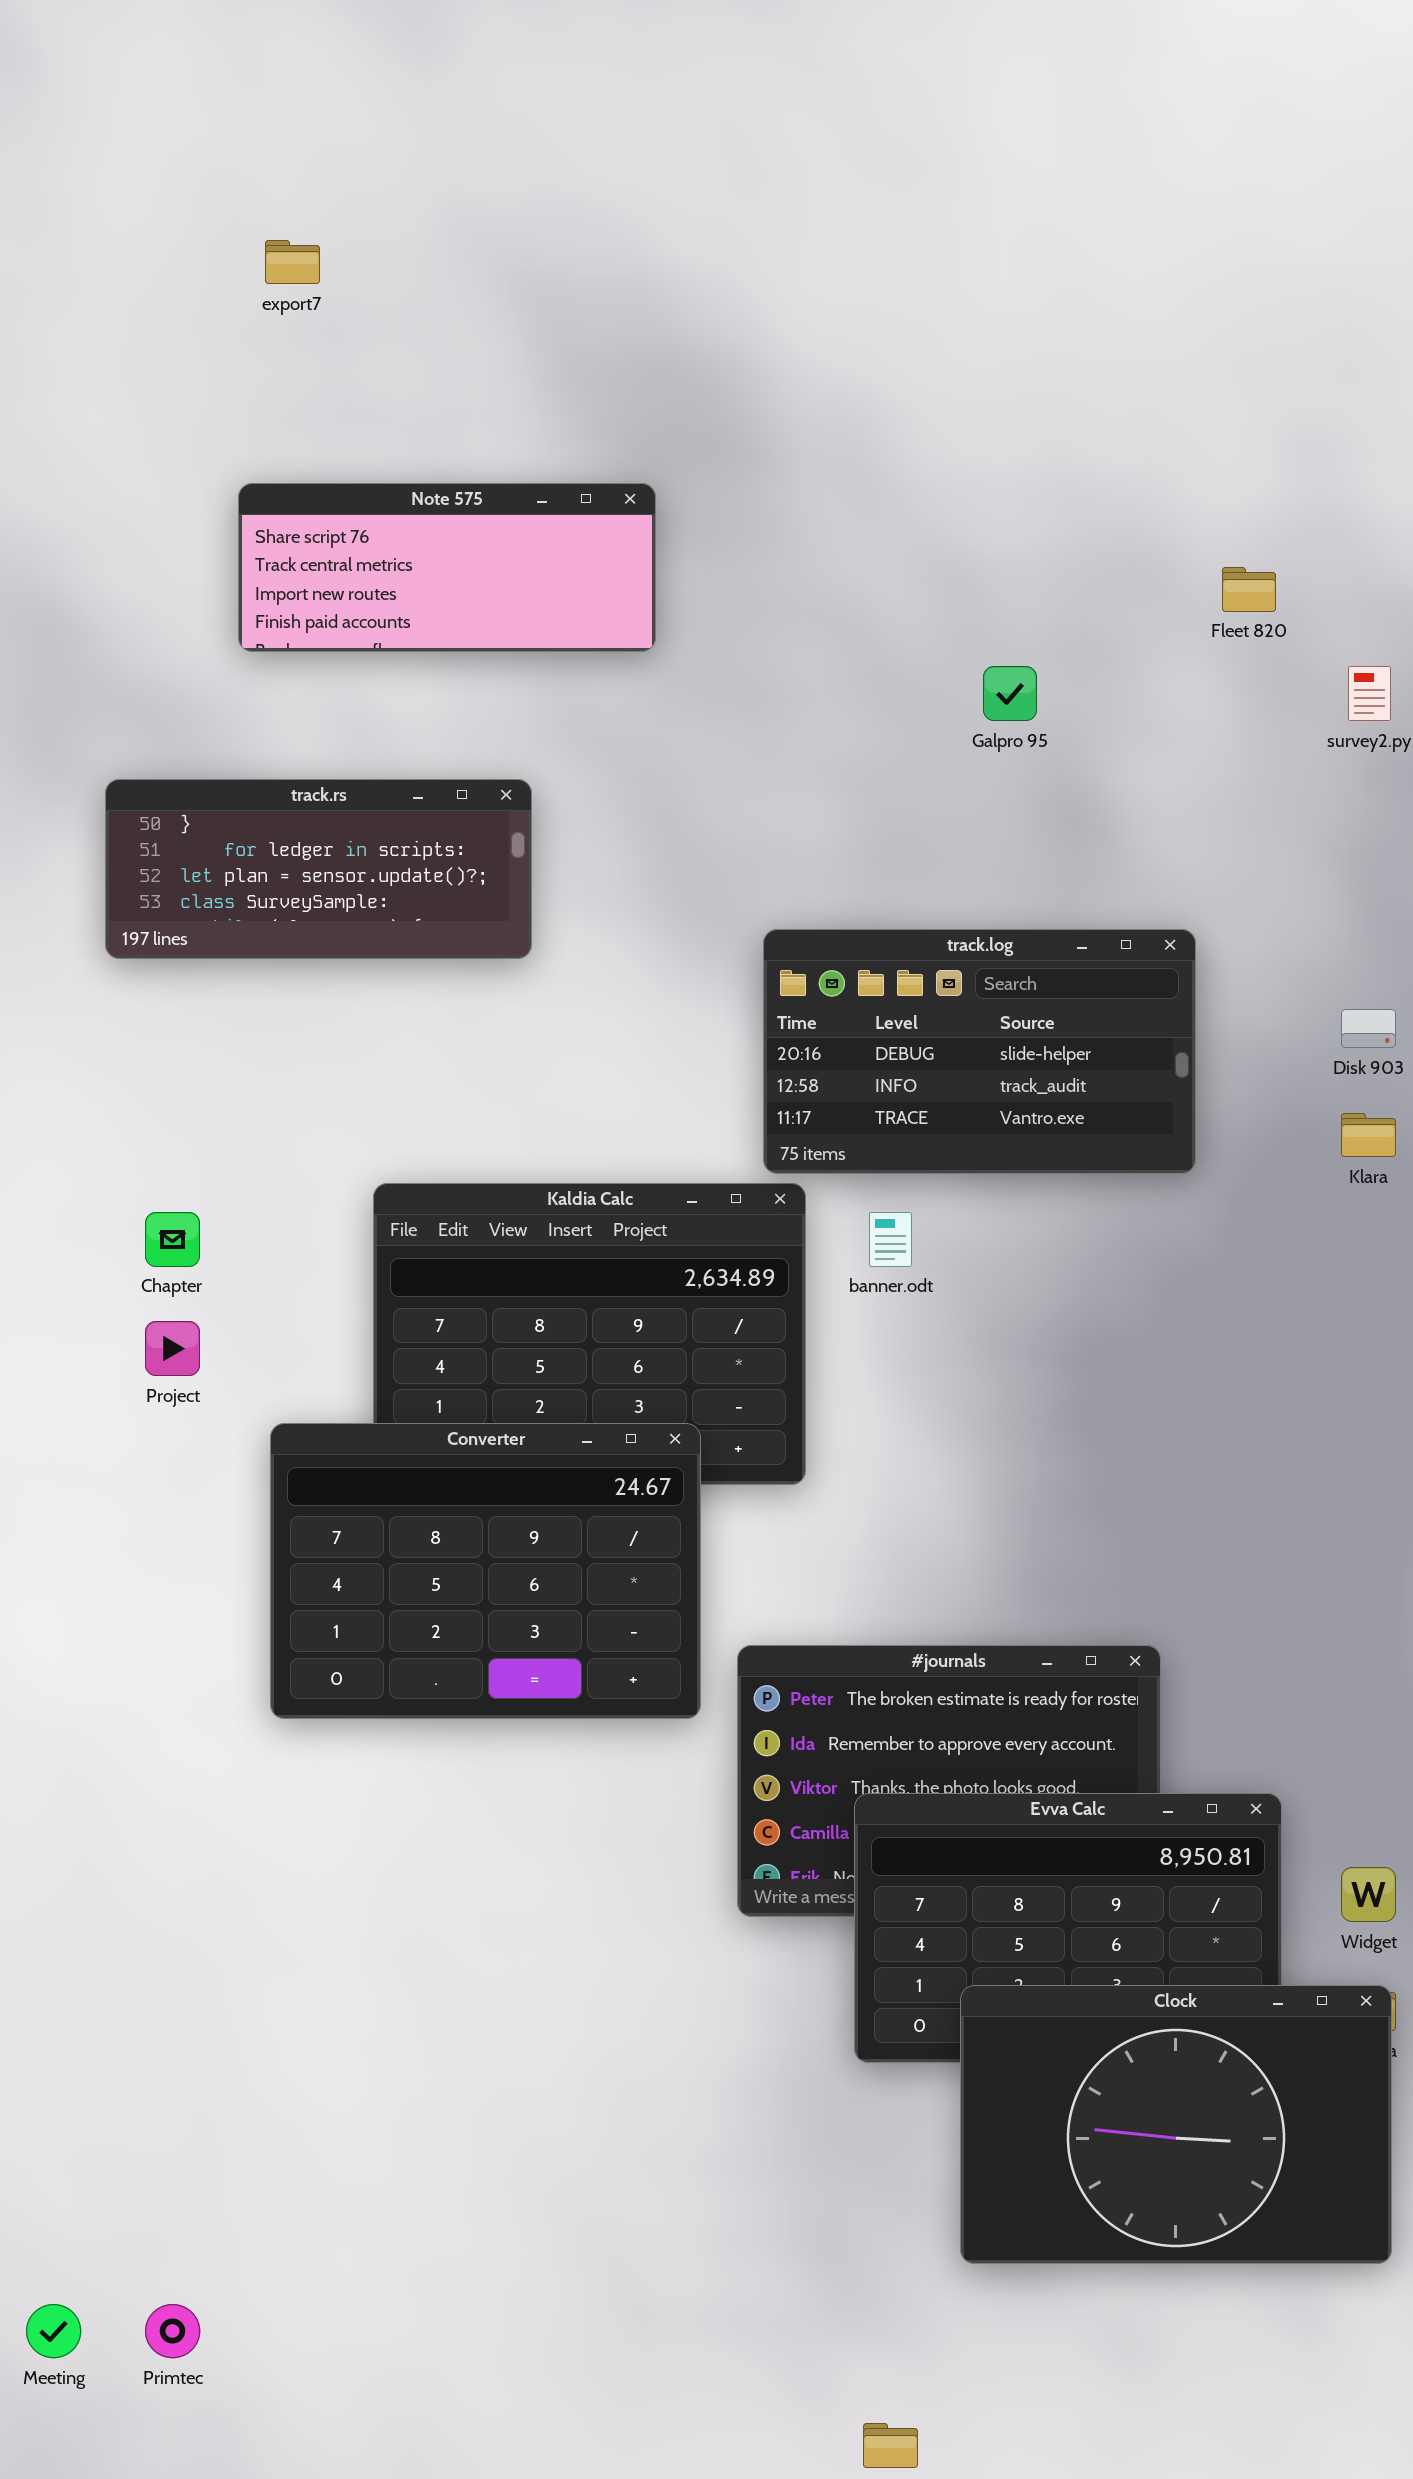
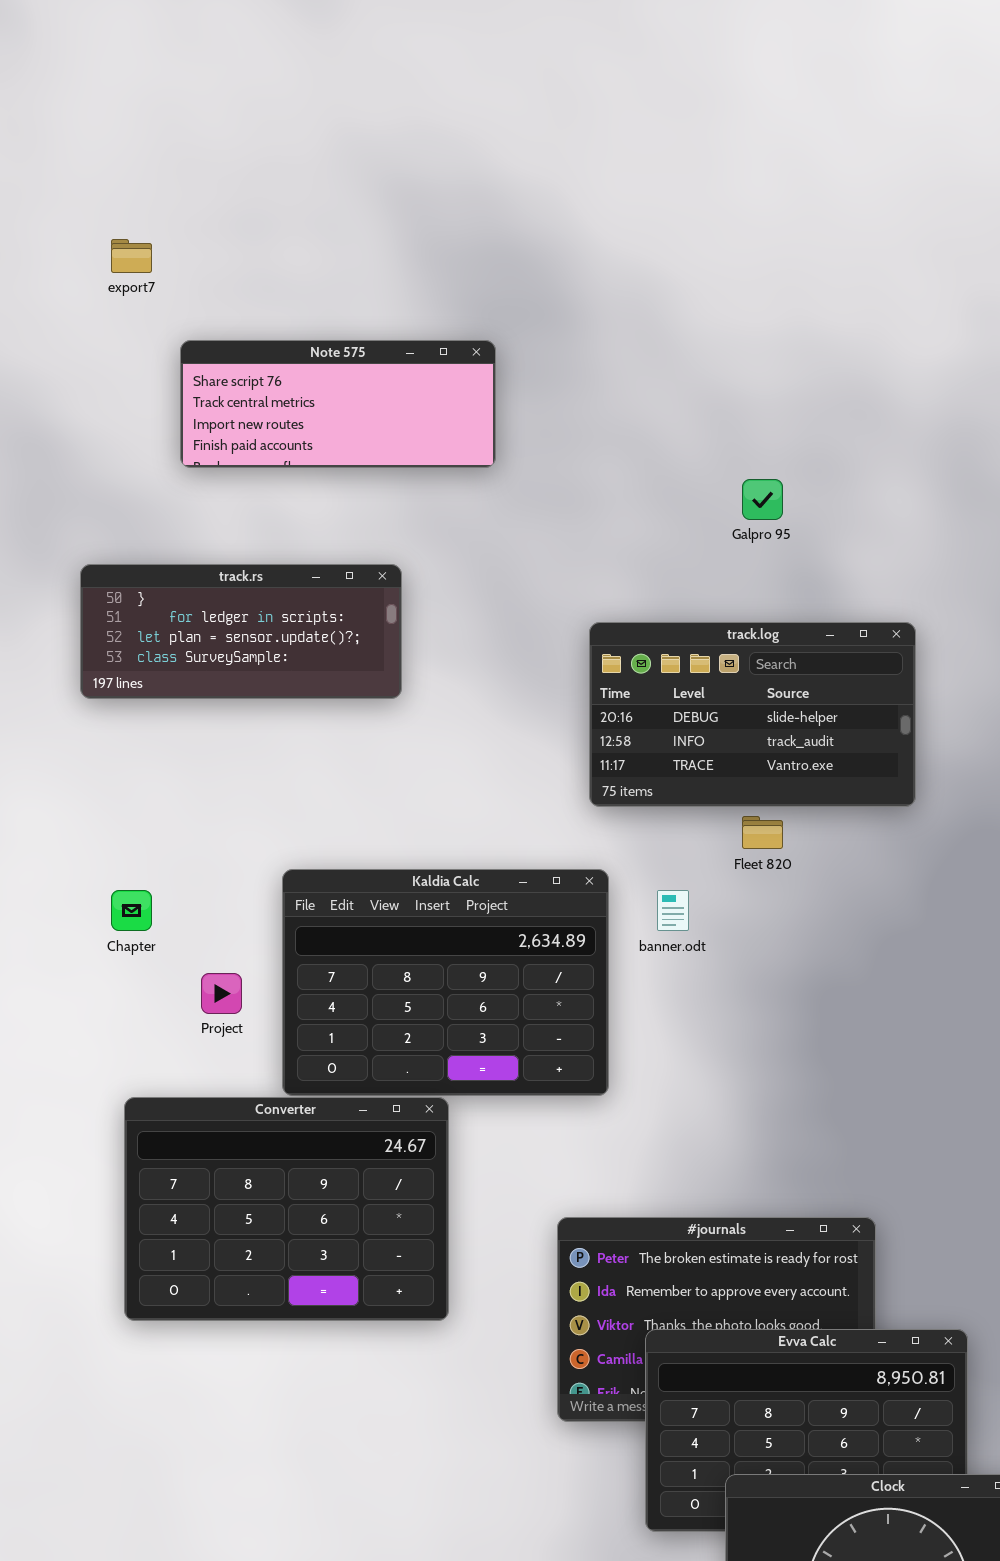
export7: [265,240,320,284] -> [111,239,152,273], moved
Fleet 820: [1222,567,1276,612] -> [742,816,783,849], moved
track.log: [763,929,1196,1174] -> [589,622,916,807], moved
Project: [145,1321,200,1376] -> [201,973,242,1014], moved
Converter: [270,1423,701,1719] -> [124,1097,449,1321], moved

